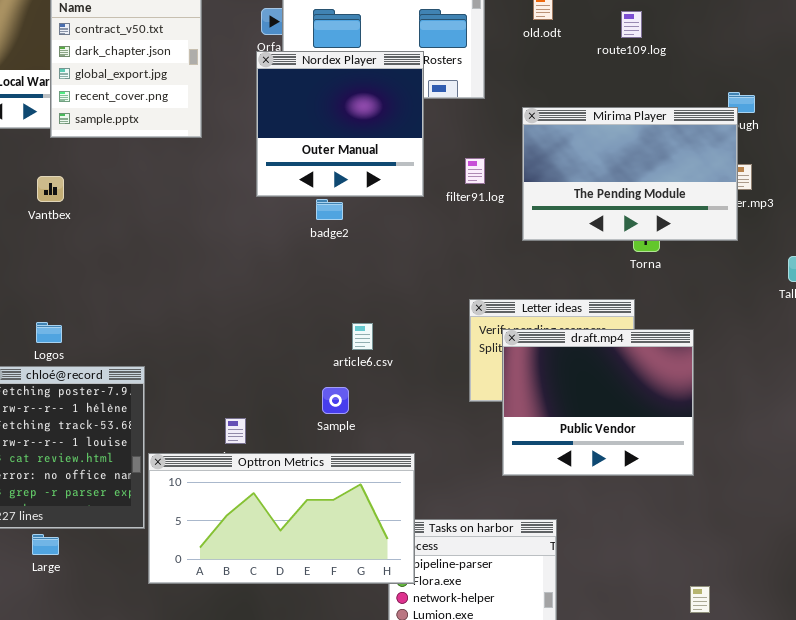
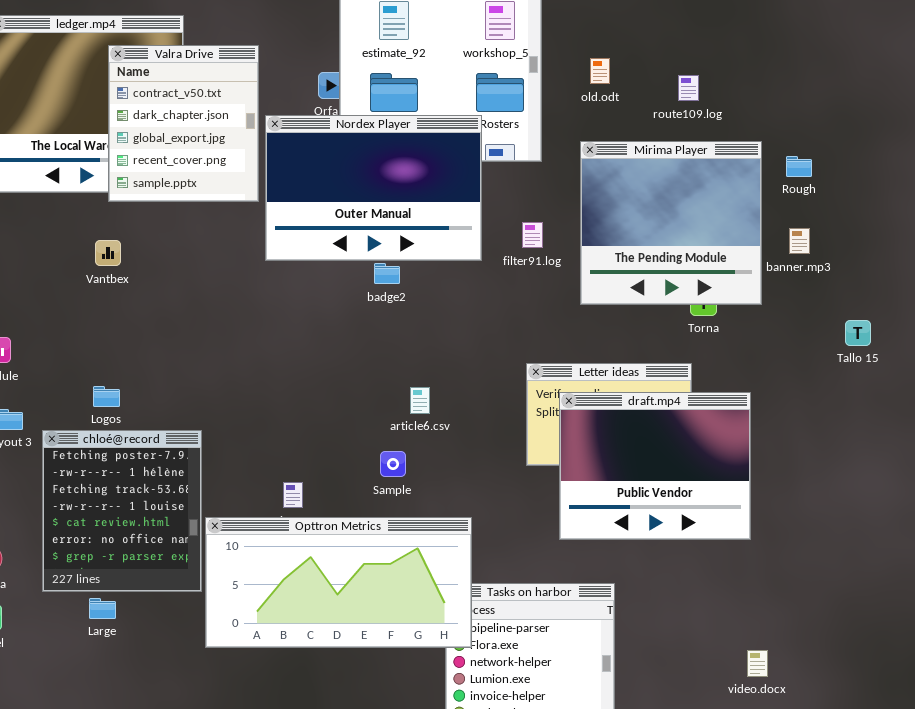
Nordex Player: [256,51,424,197] -> [265,115,482,261], resized
Mirima Player: [522,107,738,241] -> [580,141,762,305], resized

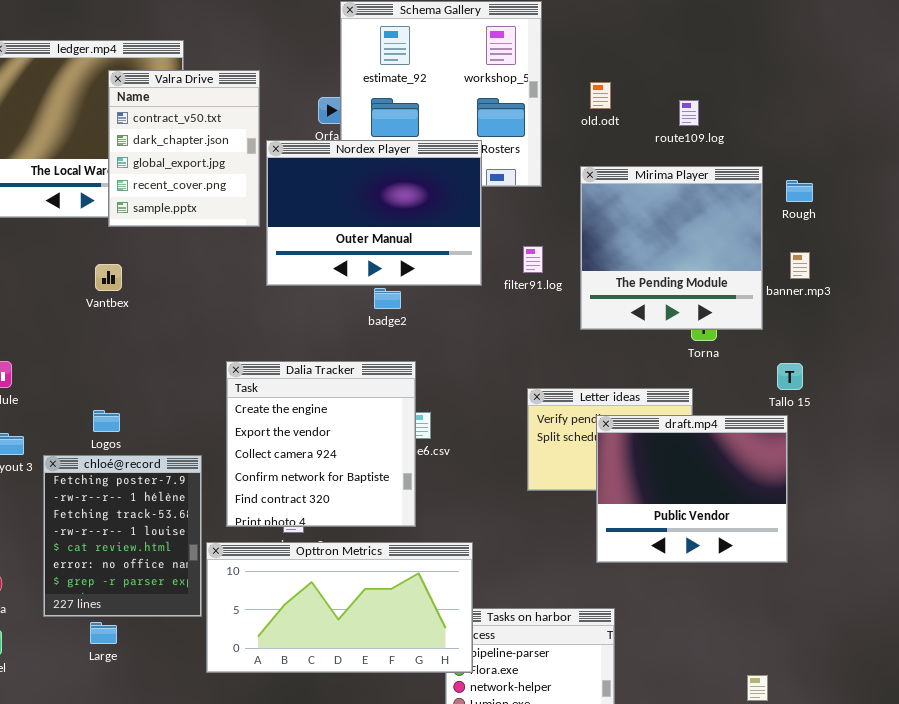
Tallo 15: [845,320,871,346] -> [777,363,803,390], moved
Dalia Tracker: none -> [226,361,416,527], opened
draft.mp4: [559,392,751,540] -> [596,415,788,563], moved

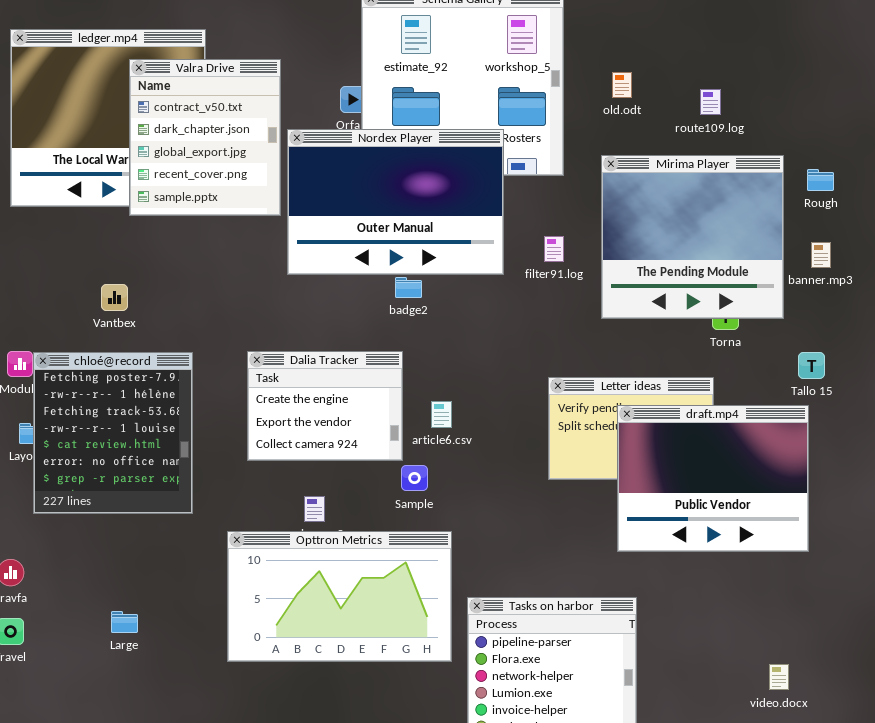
Vantbex: [95,264,122,291] -> [101,284,128,311], moved
Dalia Tracker: [226,361,416,527] -> [247,351,403,461], resized
chloé@record: [43,455,202,617] -> [33,352,193,514], moved
Opttron Metrics: [206,542,473,673] -> [227,531,452,662], resized

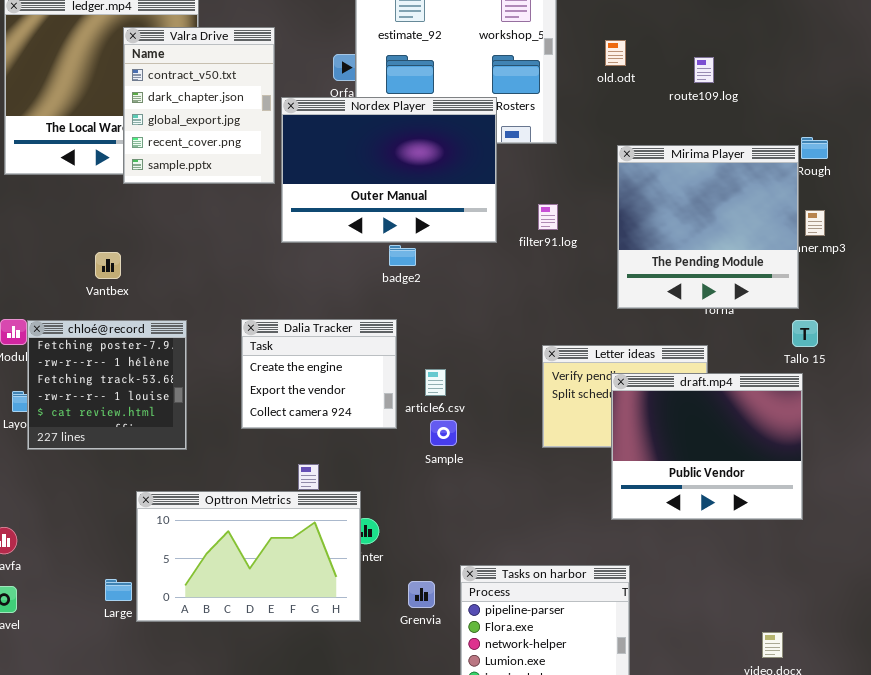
Mirima Player: [601,155,784,319] -> [617,145,799,309], moved
chloé@record: [33,352,193,514] -> [27,320,187,450], resized
Sample: [401,465,428,491] -> [430,420,457,446], moved
Opttron Metrics: [227,531,452,662] -> [136,491,361,622], moved

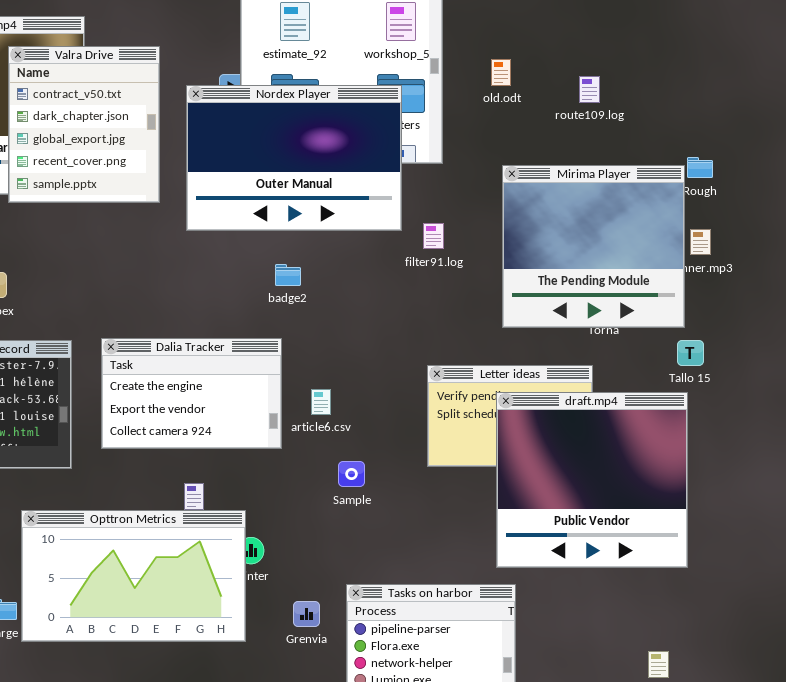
Nordex Player: [281,97,497,243] -> [186,85,402,231], moved
Dalia Tracker: [241,319,397,429] -> [101,338,282,449], resized
draft.mp4: [611,373,803,520] -> [496,392,688,568], resized
Sample: [430,420,457,446] -> [338,461,365,487], moved

